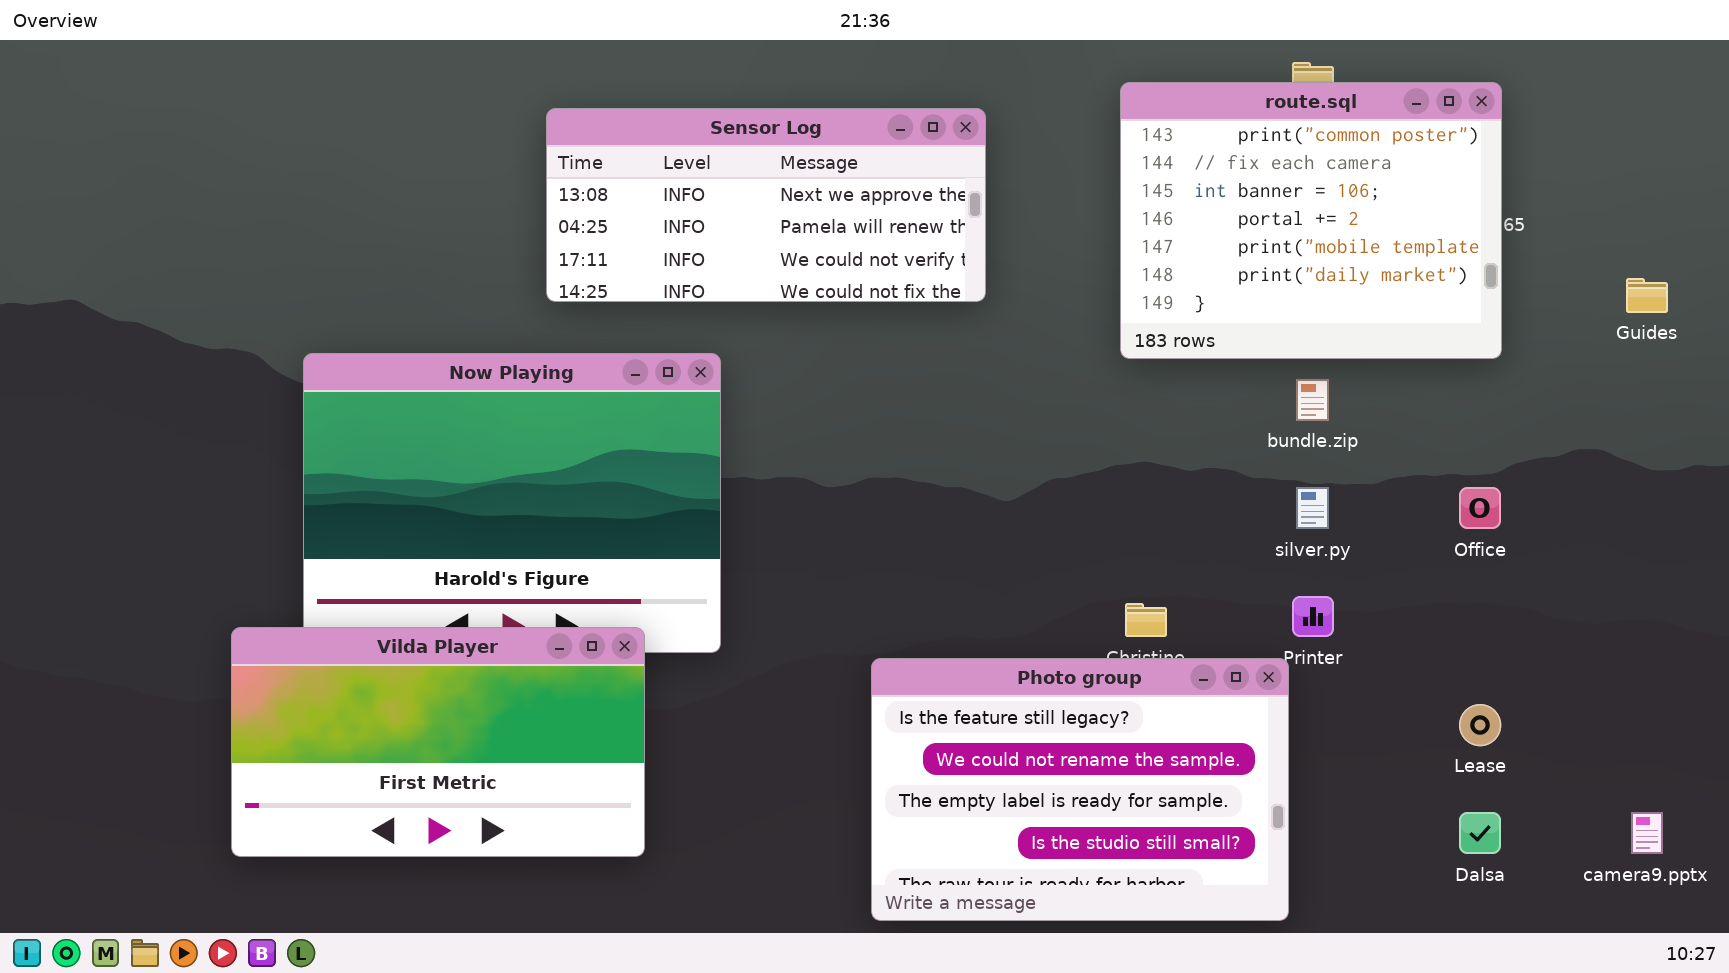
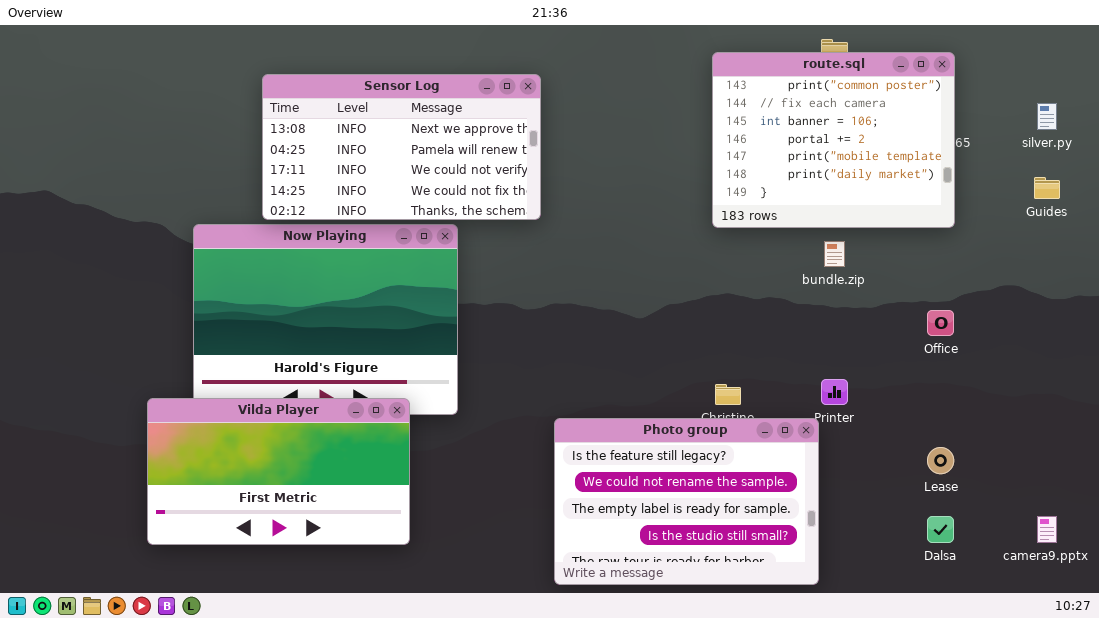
Sensor Log: [546,108,986,302] -> [262,74,541,220], moved, resized
silver.py: [1296,487,1329,529] -> [1037,103,1057,130], moved

